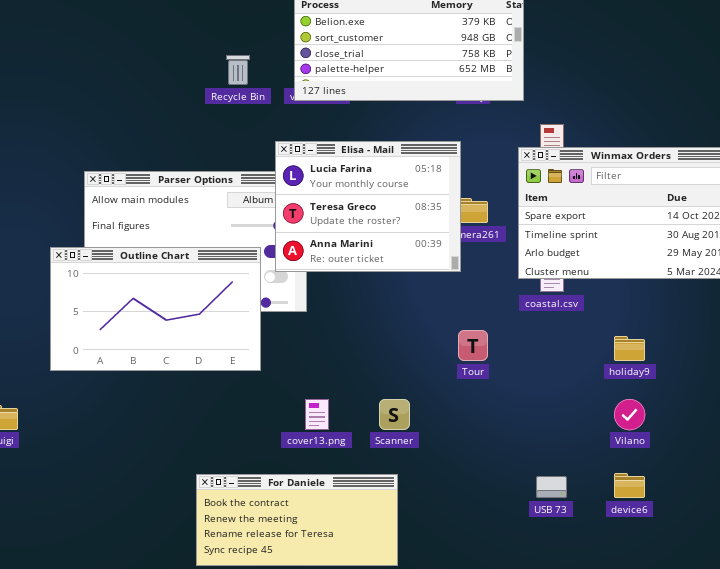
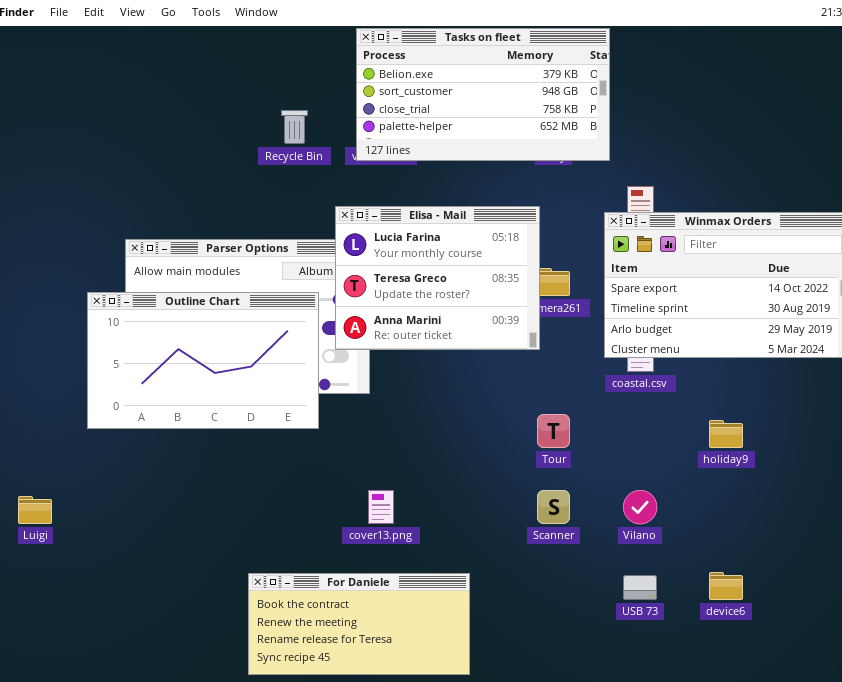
Outline Chart: [50,247,261,371] -> [87,292,319,429], moved
Scanner: [379,399,410,430] -> [537,490,570,524], moved
Vilano: [614,399,645,430] -> [623,490,657,524], moved

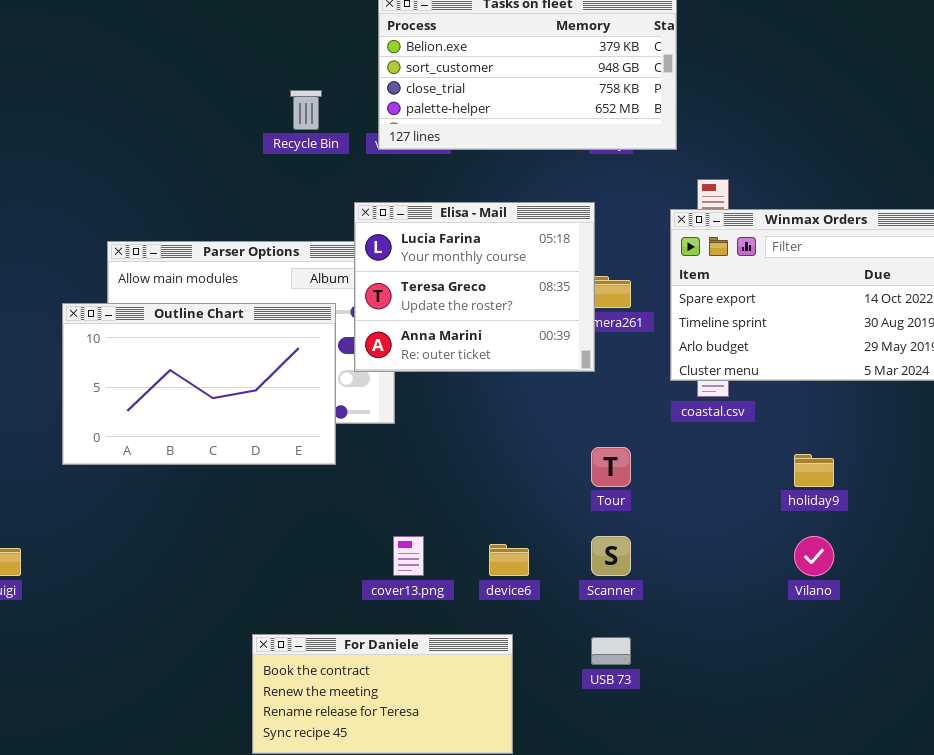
Vilano: [623,490,657,524] -> [794,536,834,576], moved
device6: [709,572,743,600] -> [489,544,529,576], moved
USB 73: [623,575,657,600] -> [591,637,631,665], moved

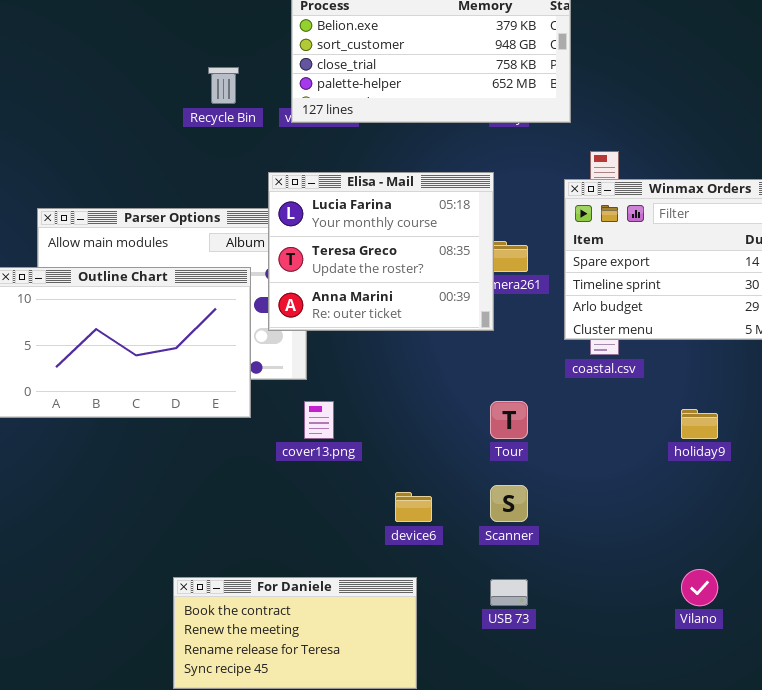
cover13.png: [393,536,424,576] -> [304,401,334,439], moved
Vilano: [794,536,834,576] -> [681,569,718,606], moved

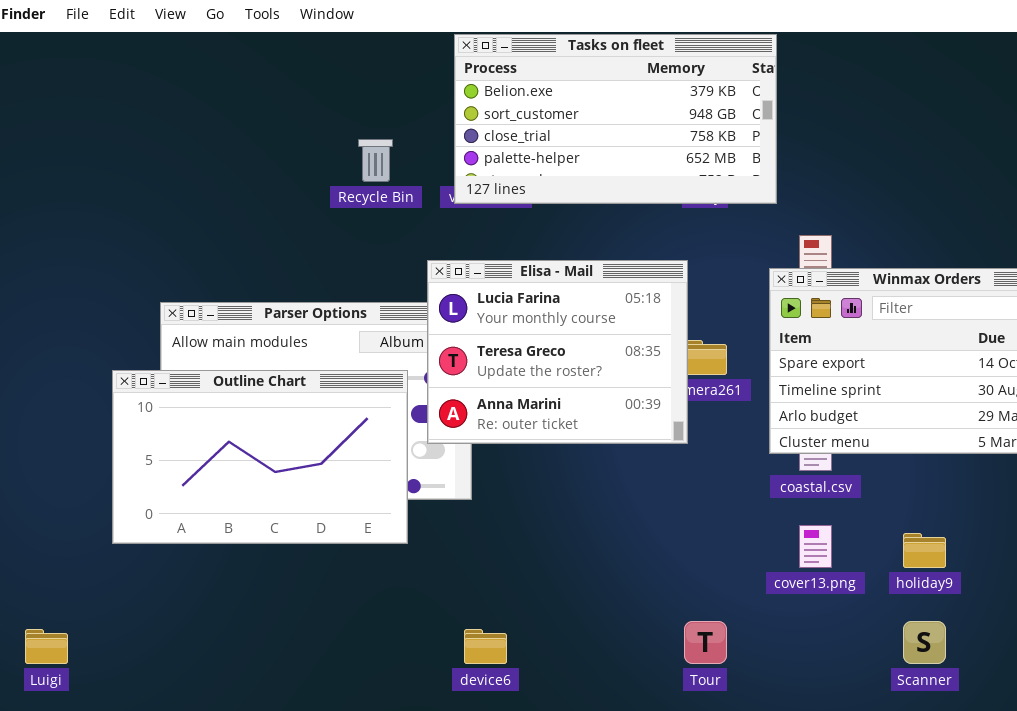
cover13.png: [304,401,334,439] -> [799,525,832,568], moved
Tour: [490,401,528,439] -> [684,621,727,664], moved
Scanner: [490,485,528,522] -> [903,621,946,664], moved
device6: [395,492,432,522] -> [464,629,507,664], moved

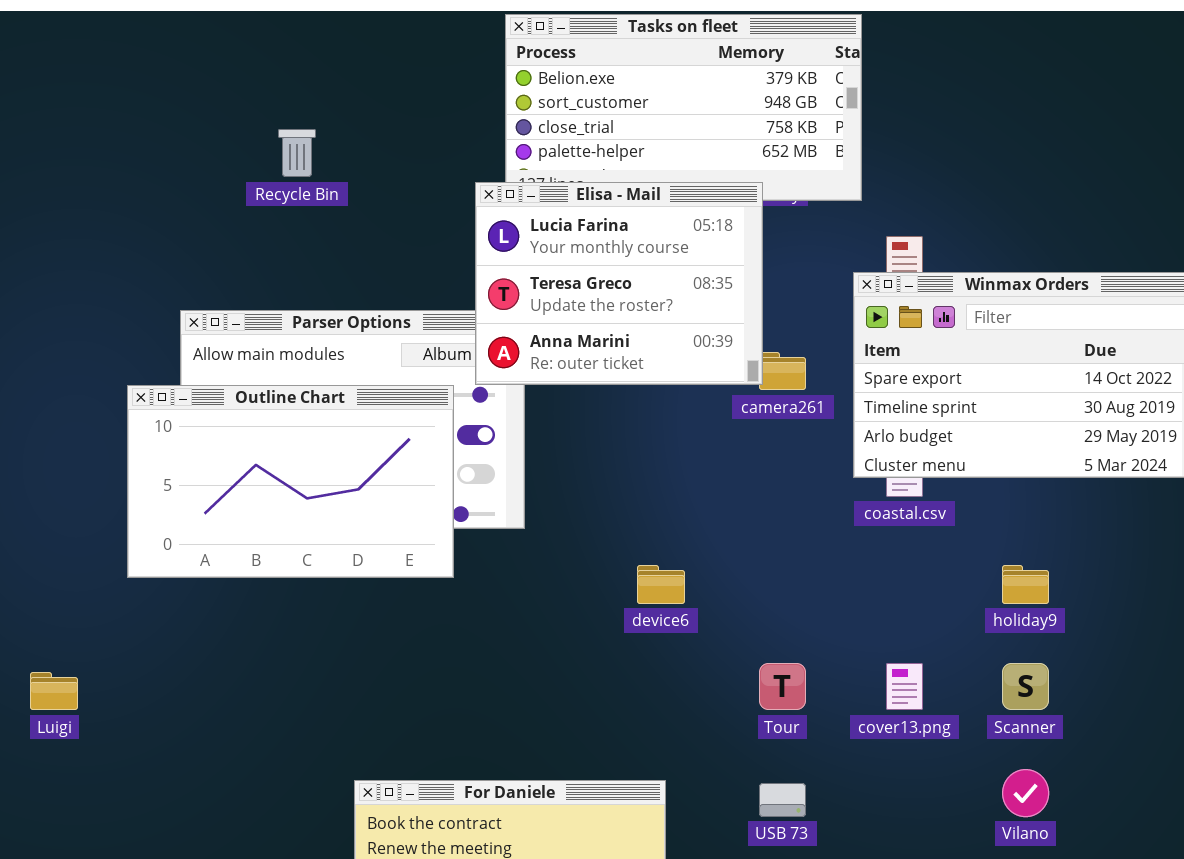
Recycle Bin: [358,139,393,182] -> [278,129,316,177], moved
Elisa - Mail: [427,260,688,444] -> [475,182,763,385], moved
cover13.png: [799,525,832,568] -> [886,663,923,710], moved
device6: [464,629,507,664] -> [637,565,685,604], moved

